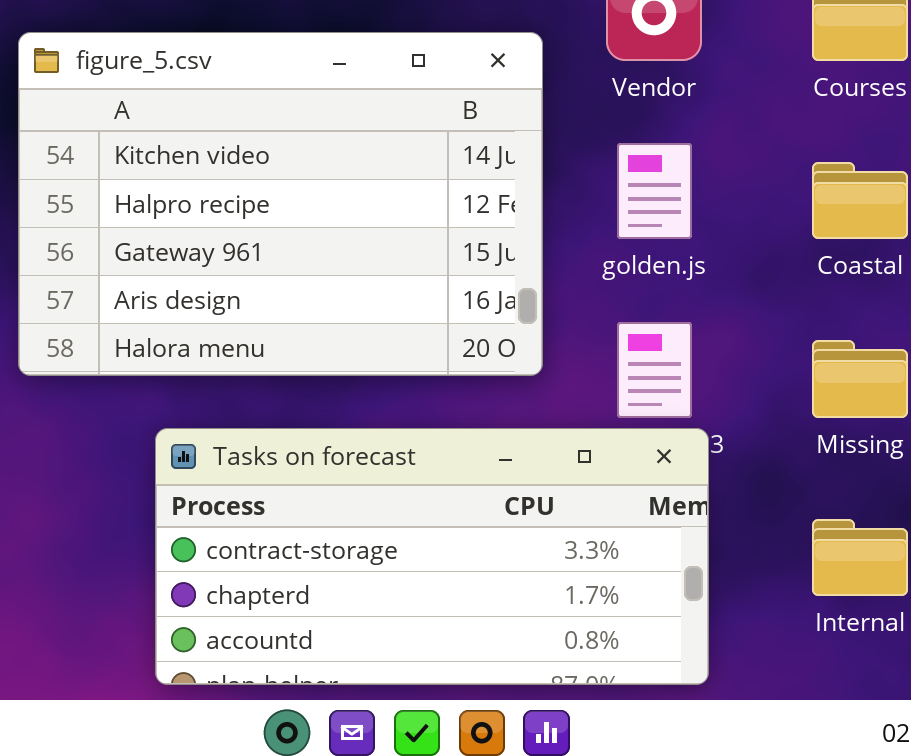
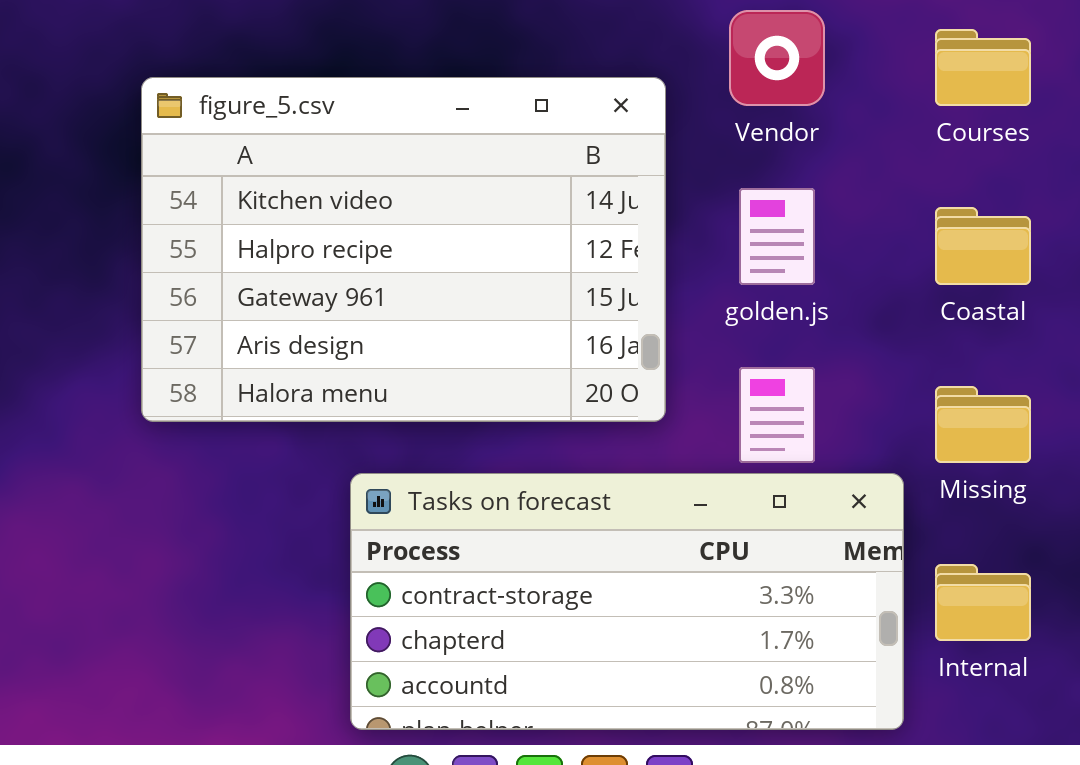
Tasks on forecast: [155,428,709,685] -> [350,473,904,730], moved

